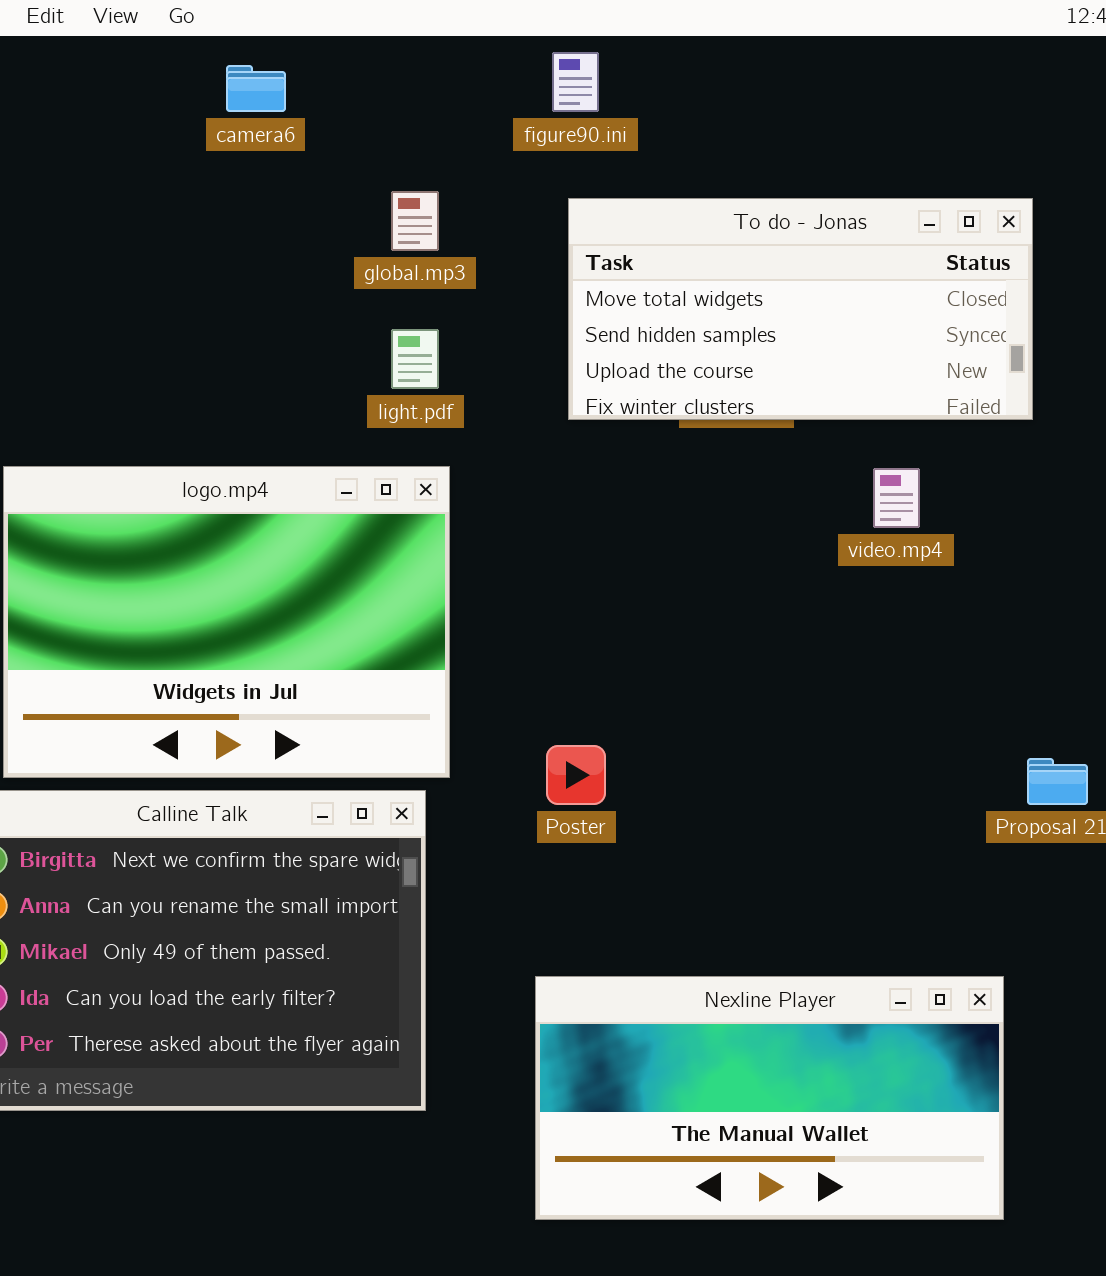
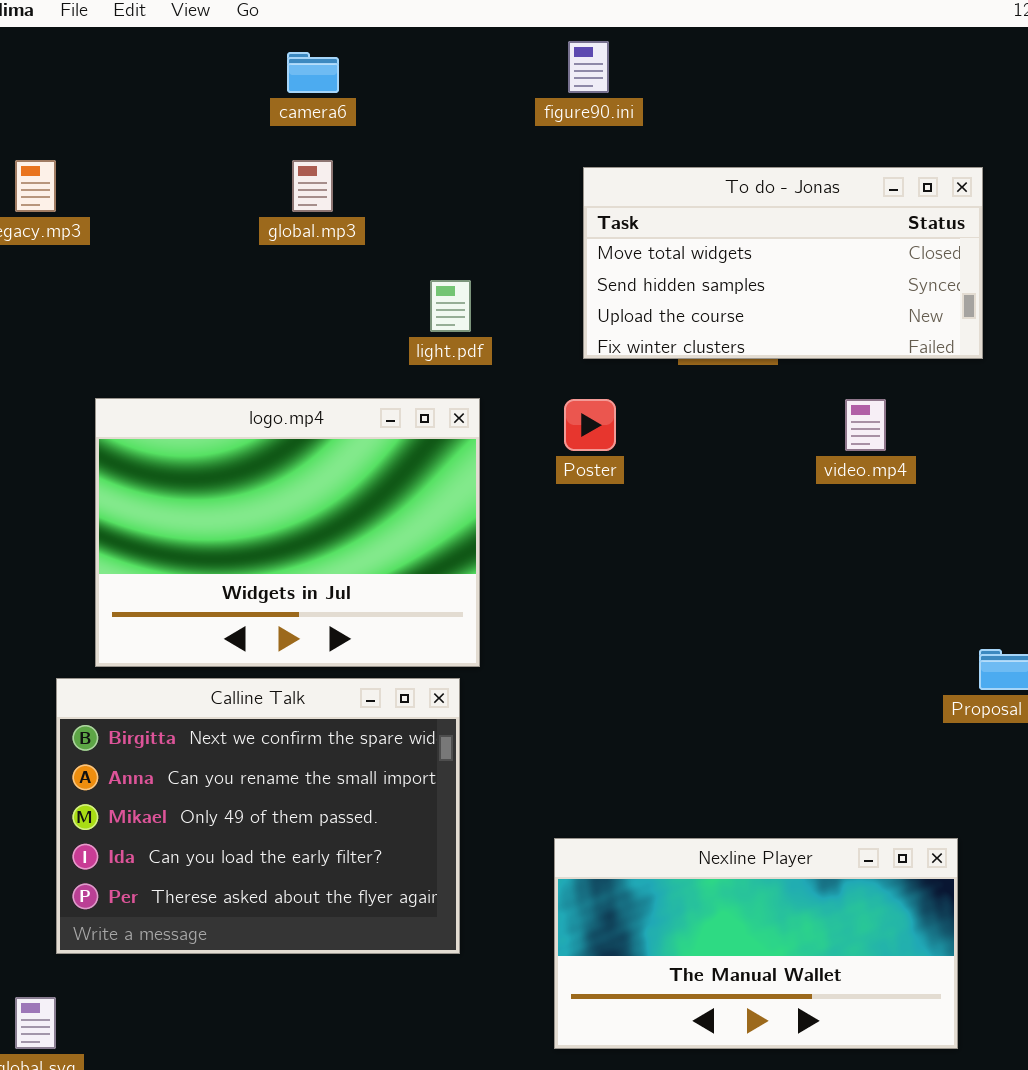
global.mp3: [391,191,439,251] -> [292,160,333,212], moved
Poster: [546,745,606,805] -> [564,399,616,451], moved

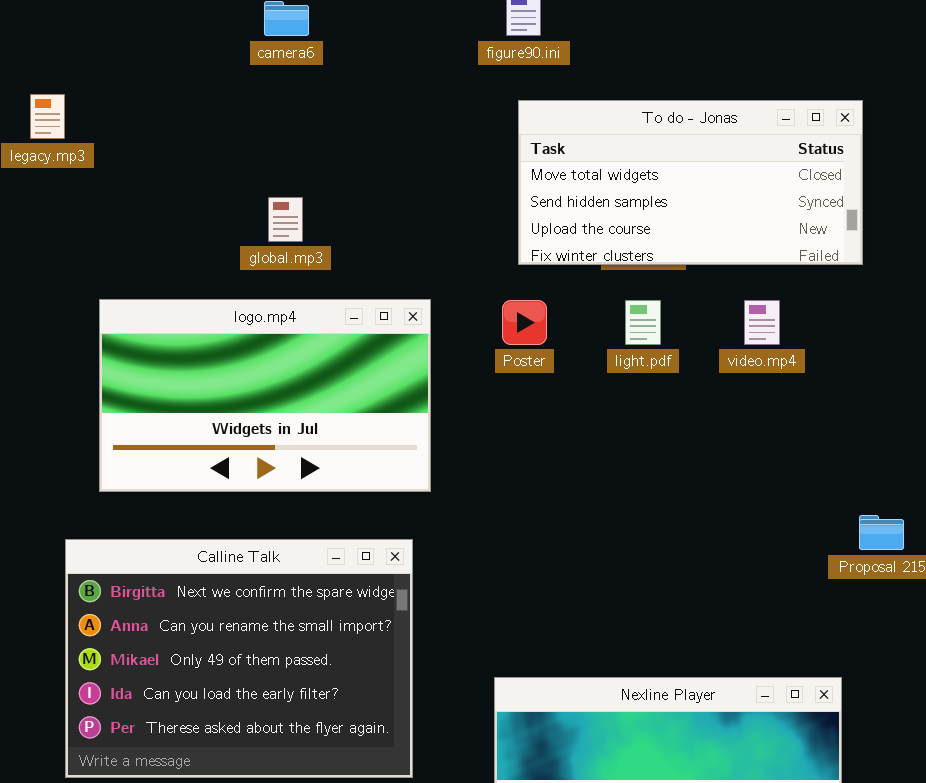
global.mp3: [292,160,333,212] -> [268,197,303,242], moved
light.pdf: [430,280,471,332] -> [625,300,661,345], moved
logo.mp4: [95,398,480,667] -> [99,299,431,492], resized

